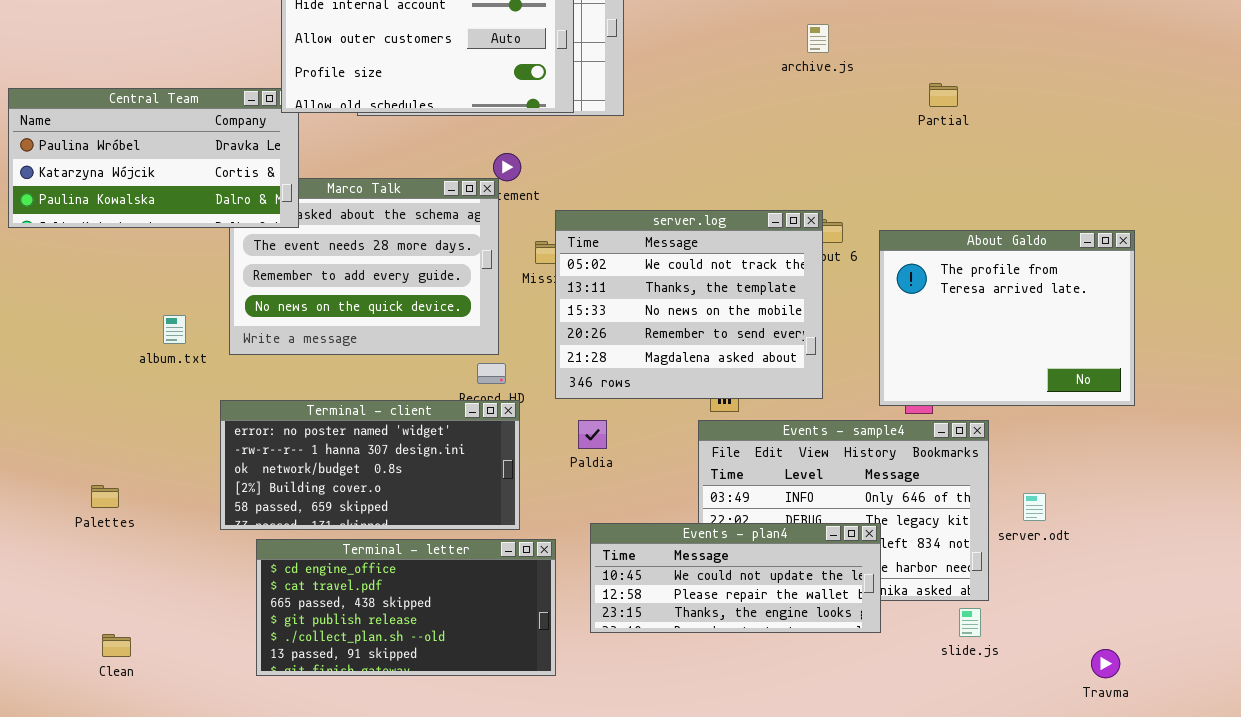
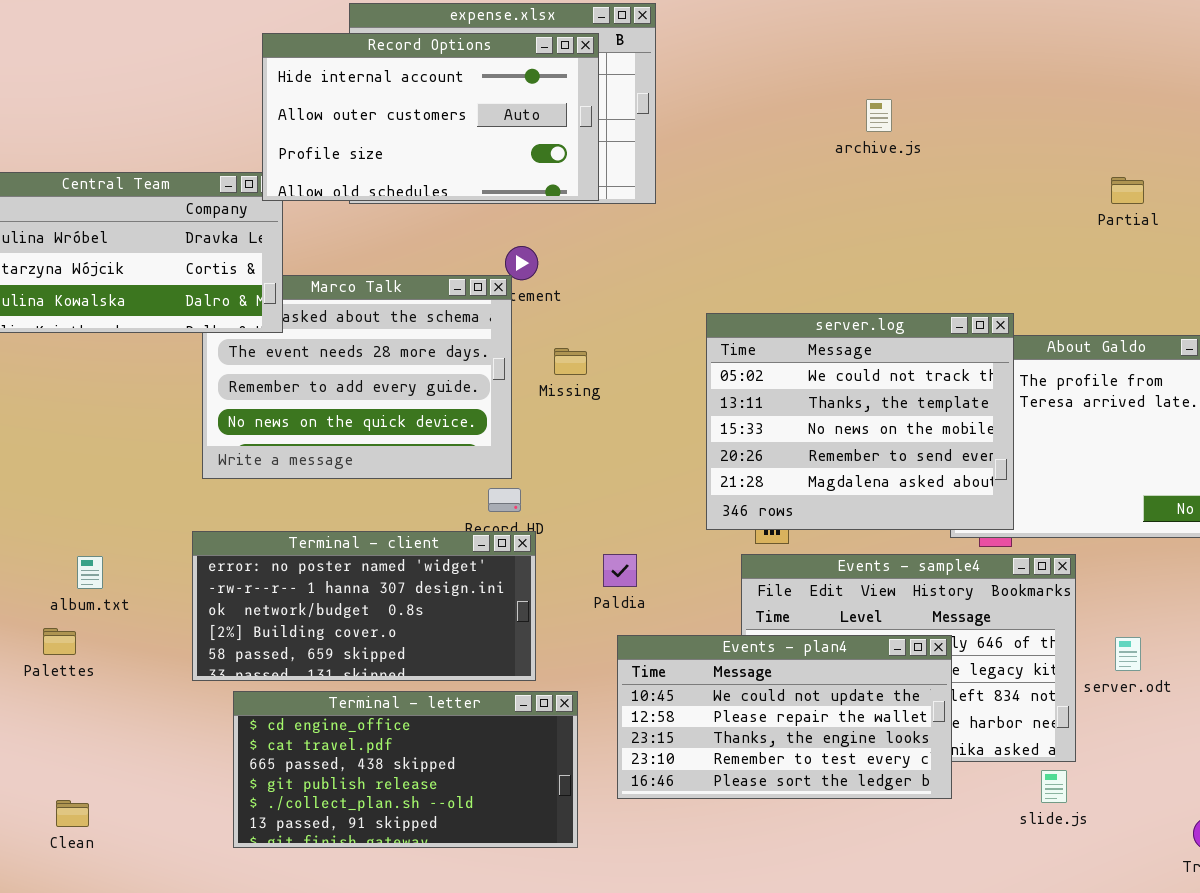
Partial: [929,83,958,107] -> [1111,177,1144,204], moved
server.log: [555,210,823,399] -> [706,313,1014,530], moved
album.txt: [163,315,186,344] -> [77,556,103,589], moved
Events - plan4: [590,523,881,633] -> [617,635,952,799], resized

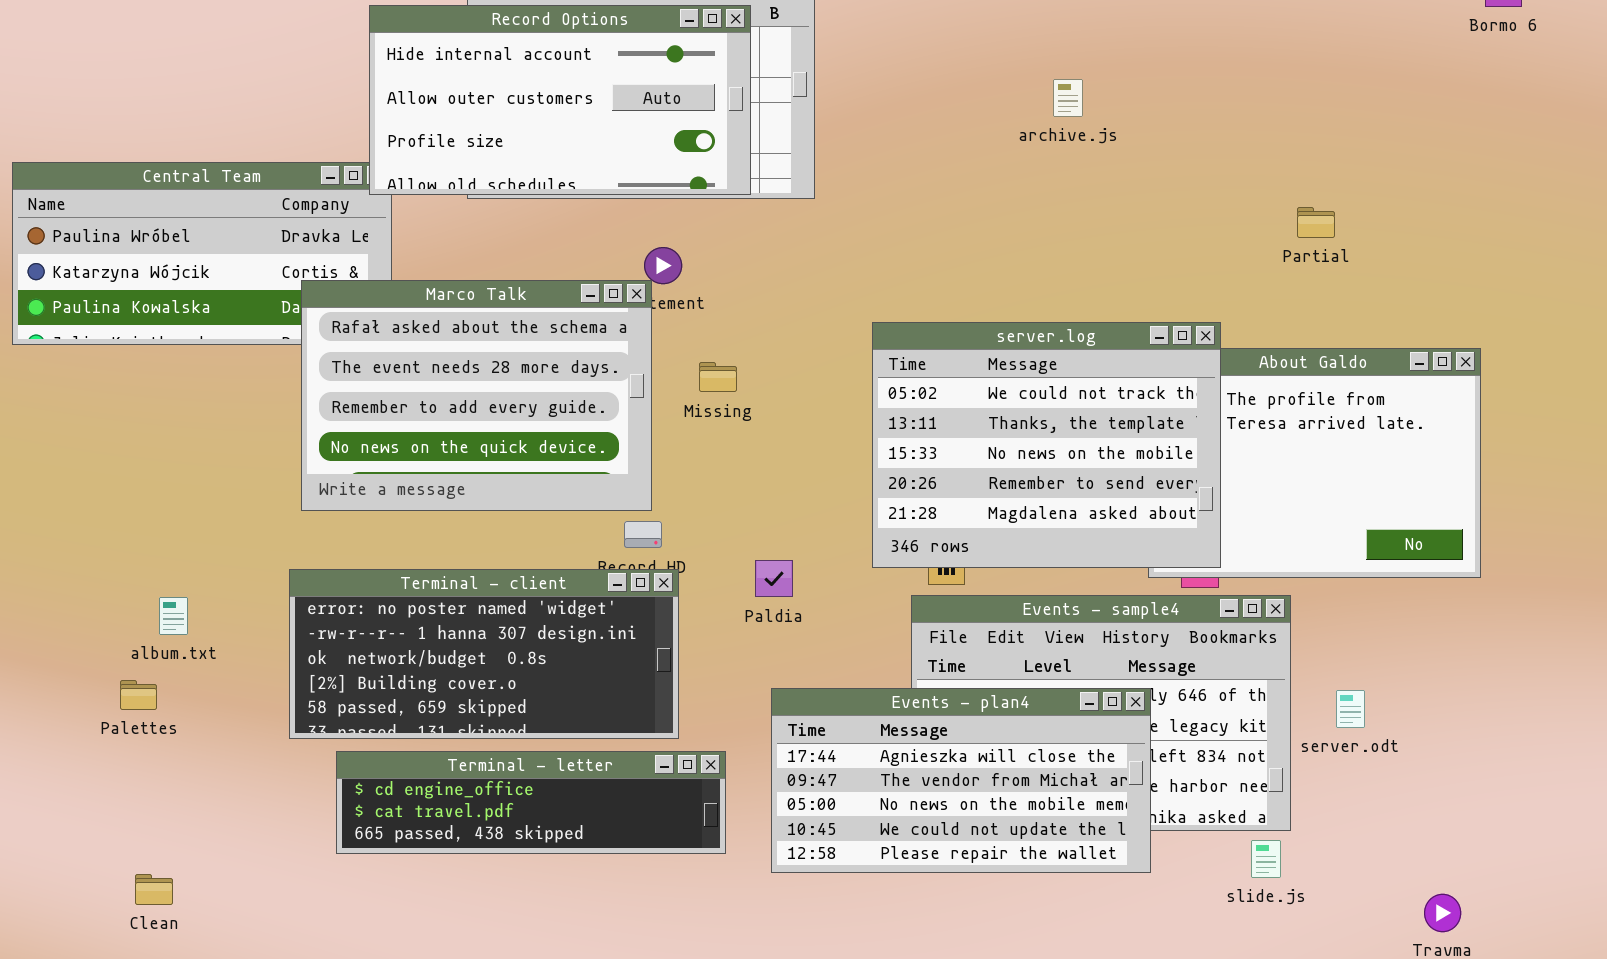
Partial: [1111,177,1144,204] -> [1297,207,1335,238], moved
Marco Talk: [202,275,512,479] -> [301,280,652,511], raised
Paldia: [603,554,637,587] -> [755,560,793,597], moved
Events - plan4: [617,635,952,799] -> [771,688,1151,873], scrolled up 3 rows
Terminal - letter: [233,691,578,848] -> [336,751,726,854], resized

